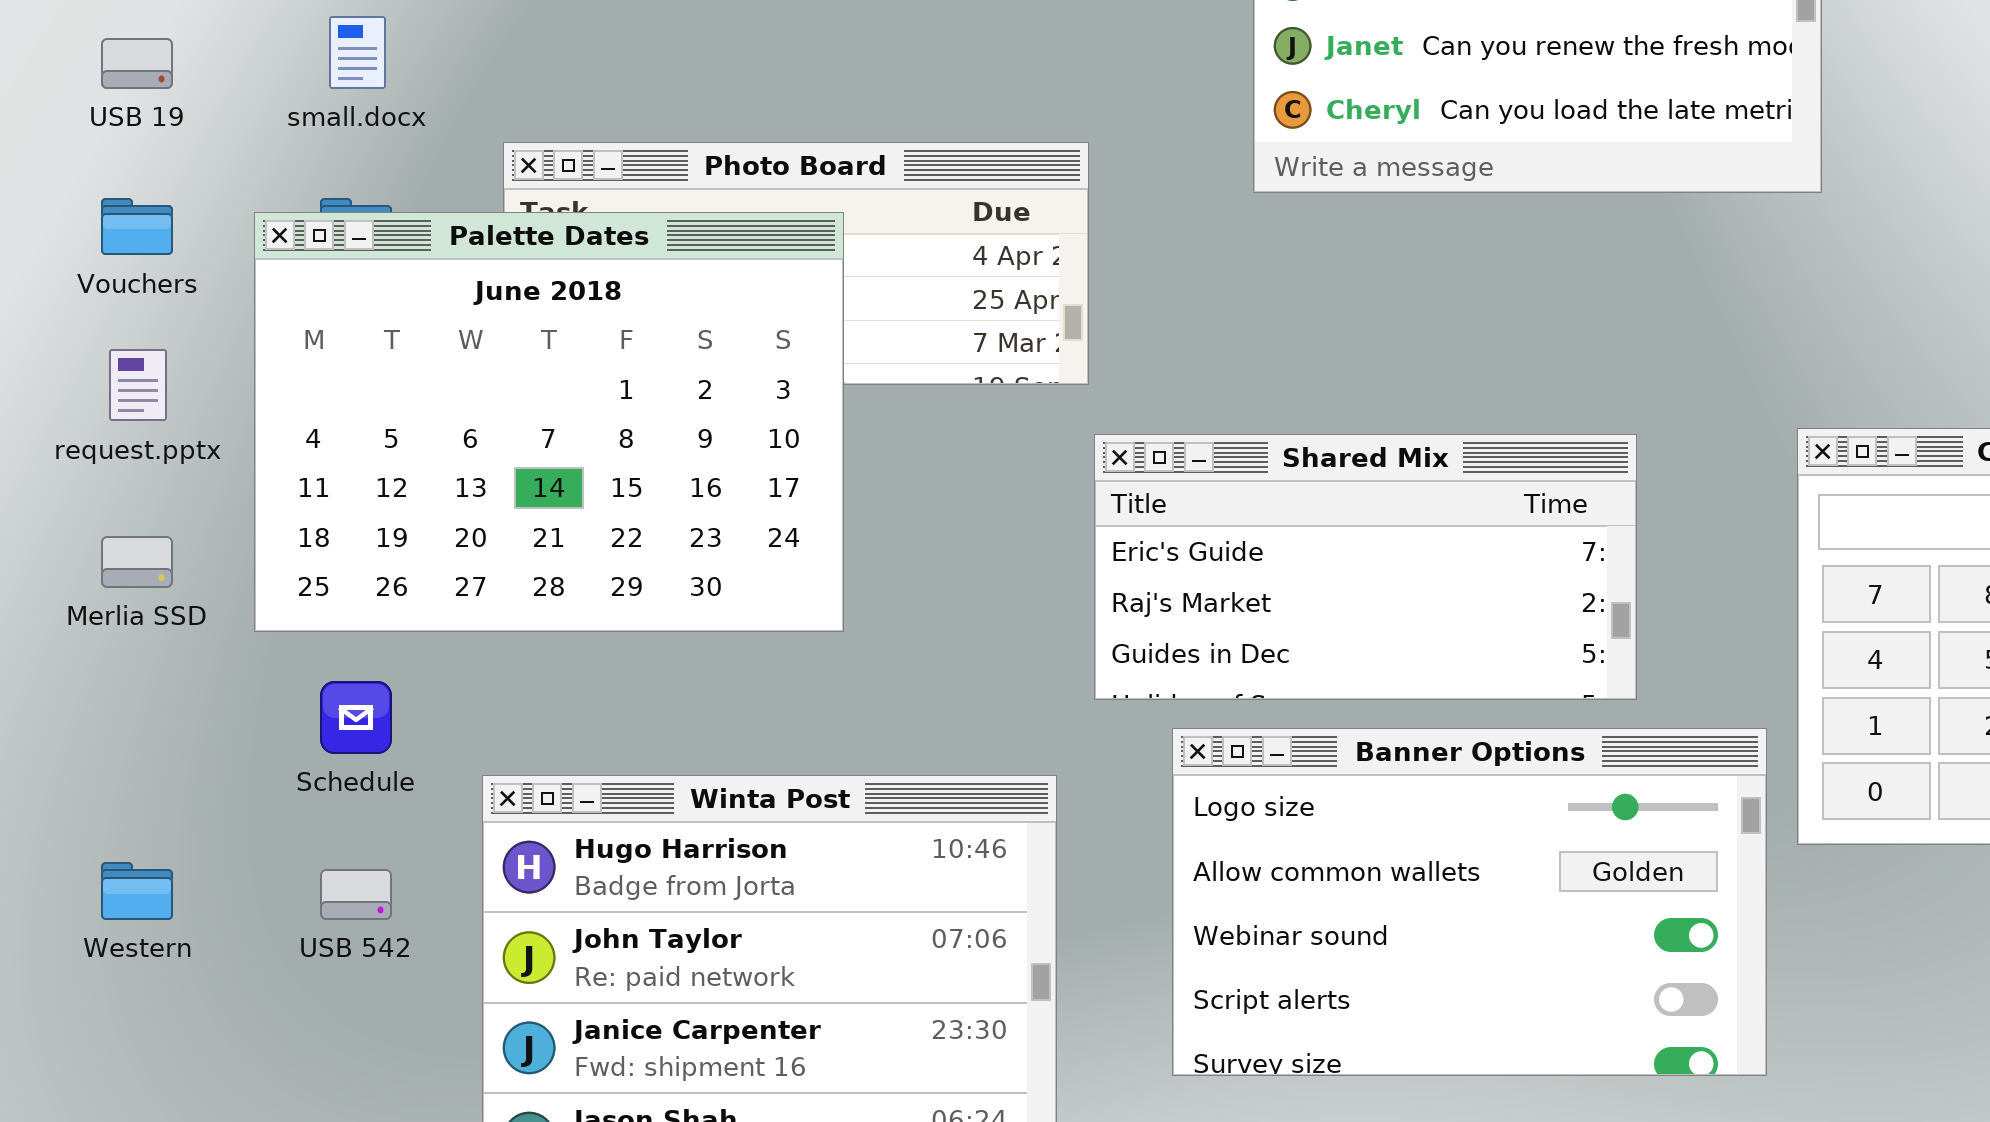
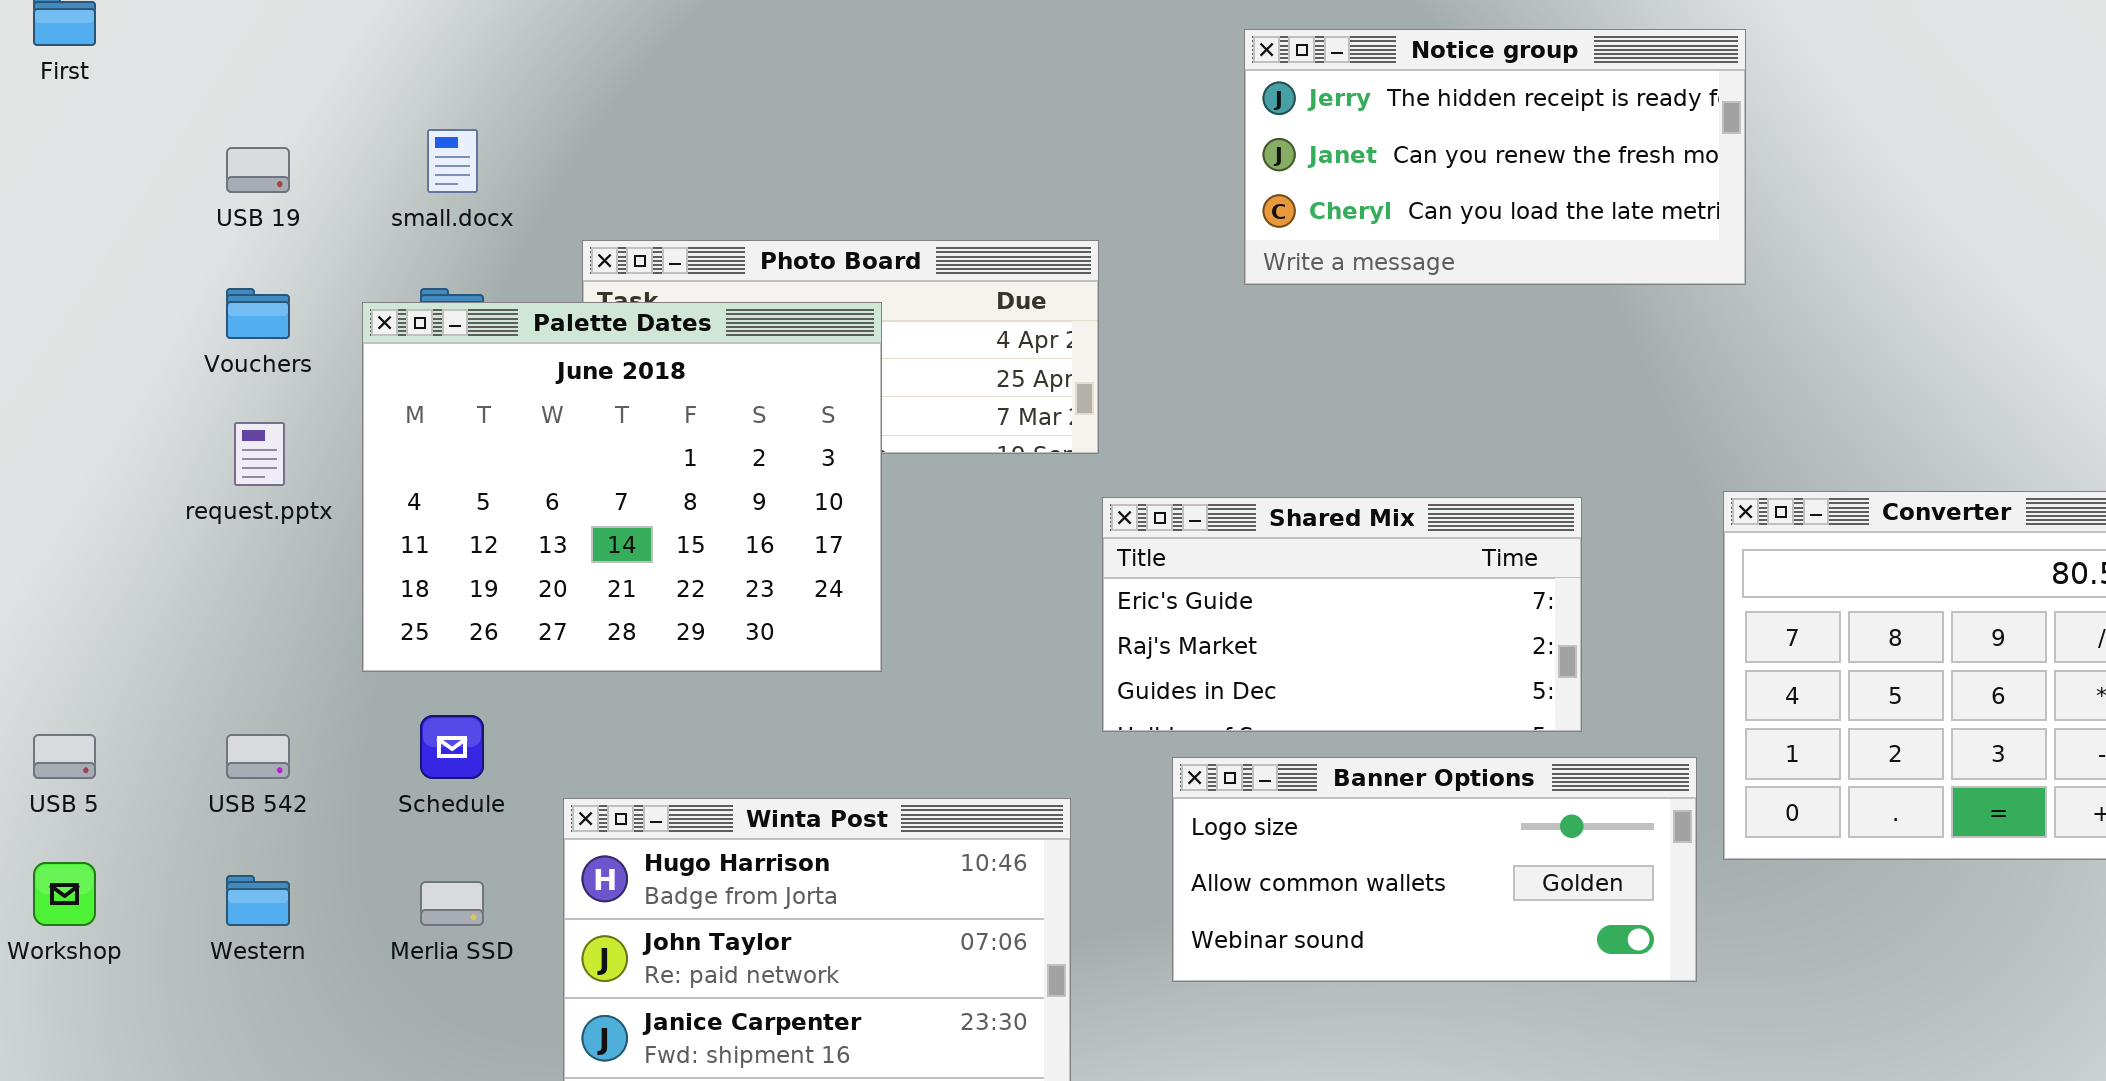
Merlia SSD: [101,536,173,588] -> [420,881,484,926], moved
Banner Options: [1172,728,1767,1076] -> [1172,757,1697,982], resized
USB 542: [320,869,392,920] -> [226,734,290,779], moved

